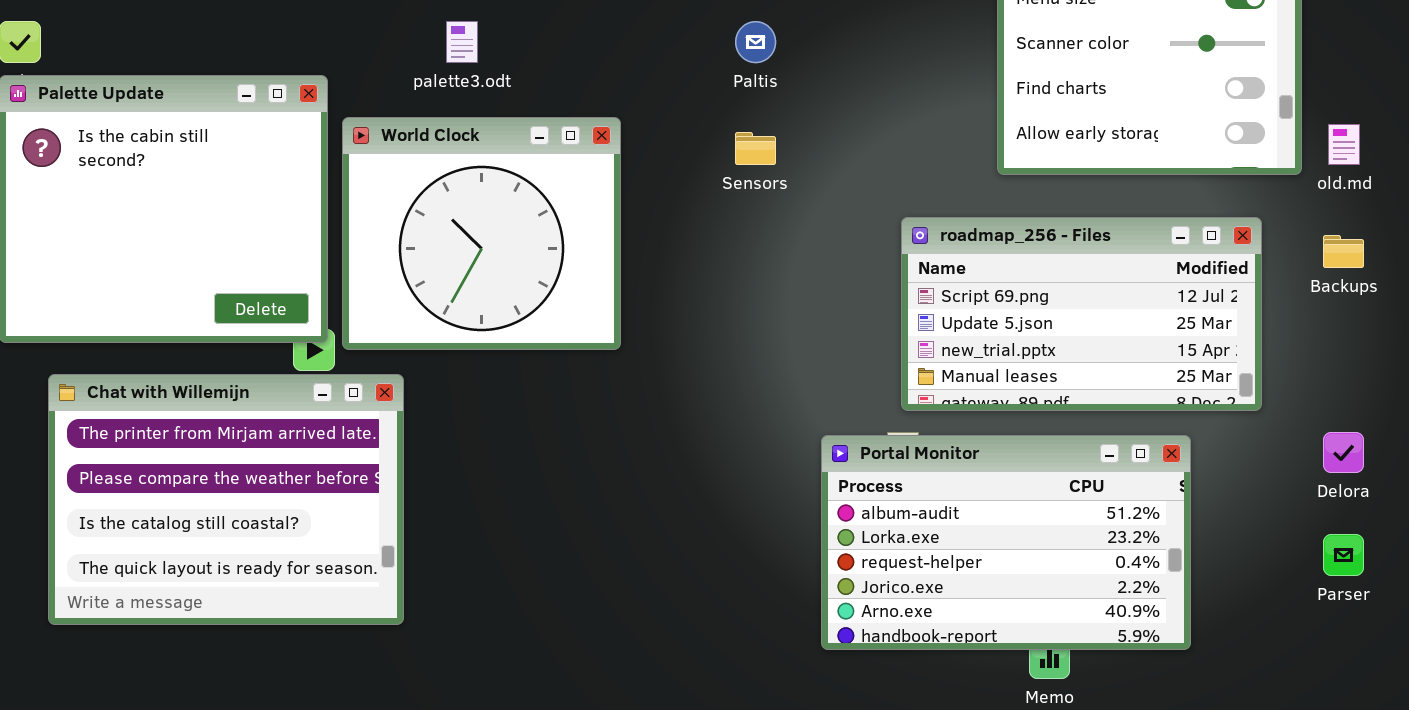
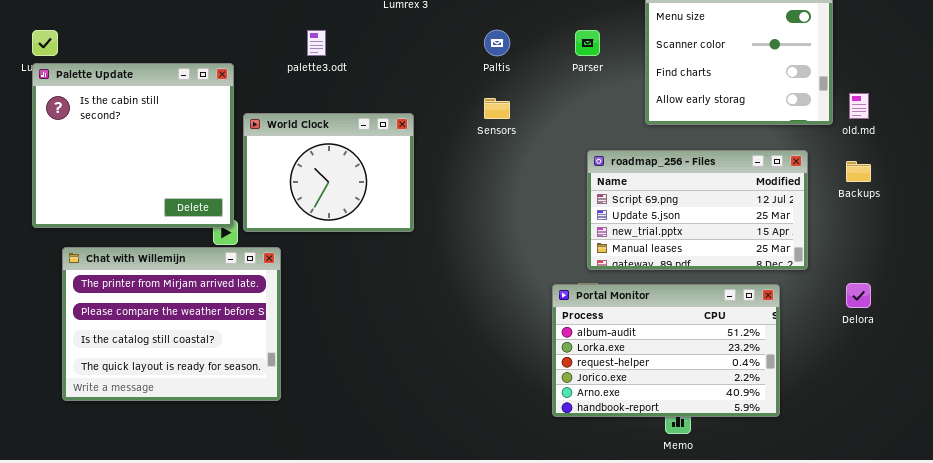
World Clock: [342,117,621,350] -> [243,113,414,232], resized
Portal Monitor: [821,435,1191,650] -> [552,284,780,417], moved
Parser: [1323,534,1364,576] -> [575,30,600,56], moved

